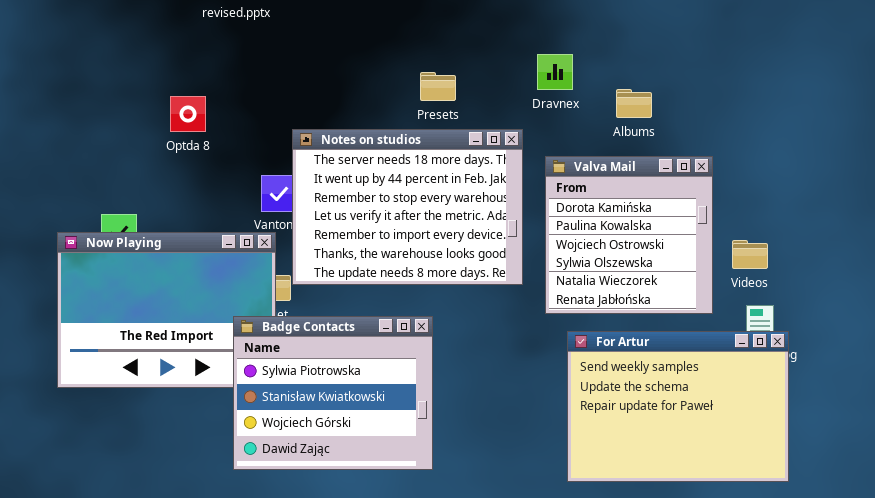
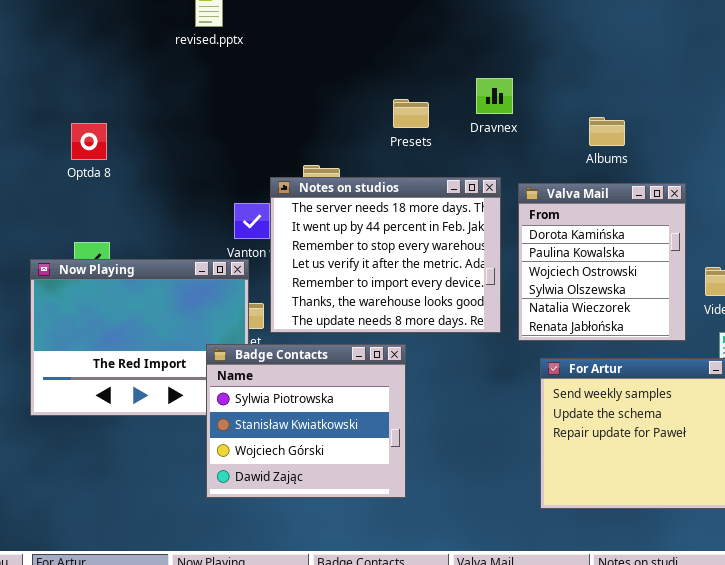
Dravnex: [537,54,573,90] -> [476,78,513,114], moved
Optda 8: [170,96,206,132] -> [71,123,107,160], moved
Notes on studios: [292,129,523,285] -> [270,177,501,333], moved

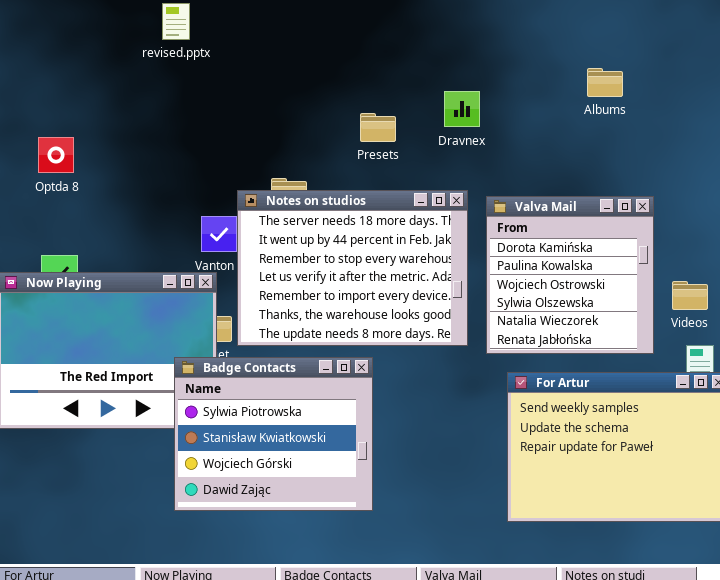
Albums: [589,117,625,146] -> [587,68,623,97], moved

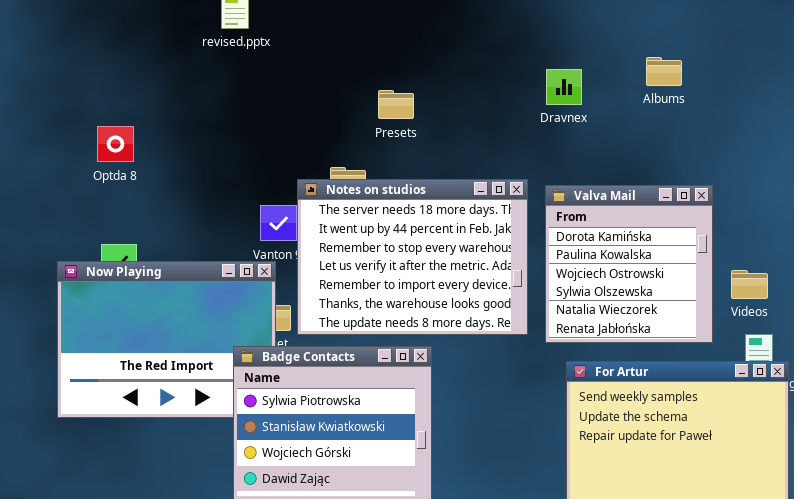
Dravnex: [444,91,480,127] -> [546,69,582,105], moved
Presets: [360,113,396,142] -> [378,90,414,119], moved

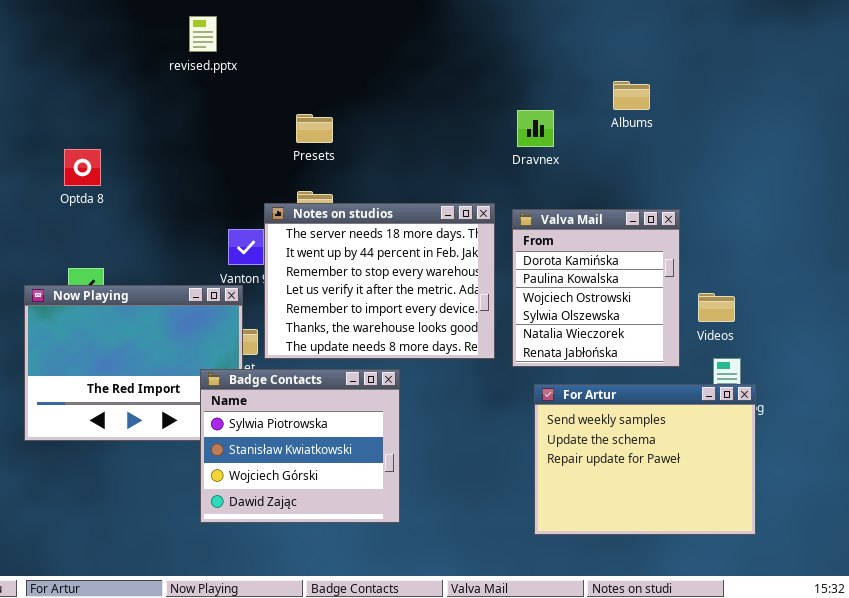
Dravnex: [546,69,582,105] -> [517,110,554,147], moved
Presets: [378,90,414,119] -> [296,114,333,143], moved

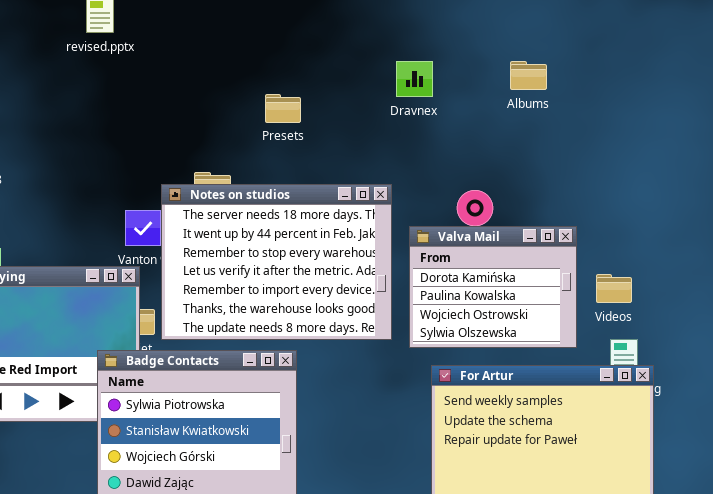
Dravnex: [517,110,554,147] -> [396,61,433,97], moved
Presets: [296,114,333,143] -> [265,94,301,123], moved
Valva Mail: [512,209,680,367] -> [409,226,577,348], resized

